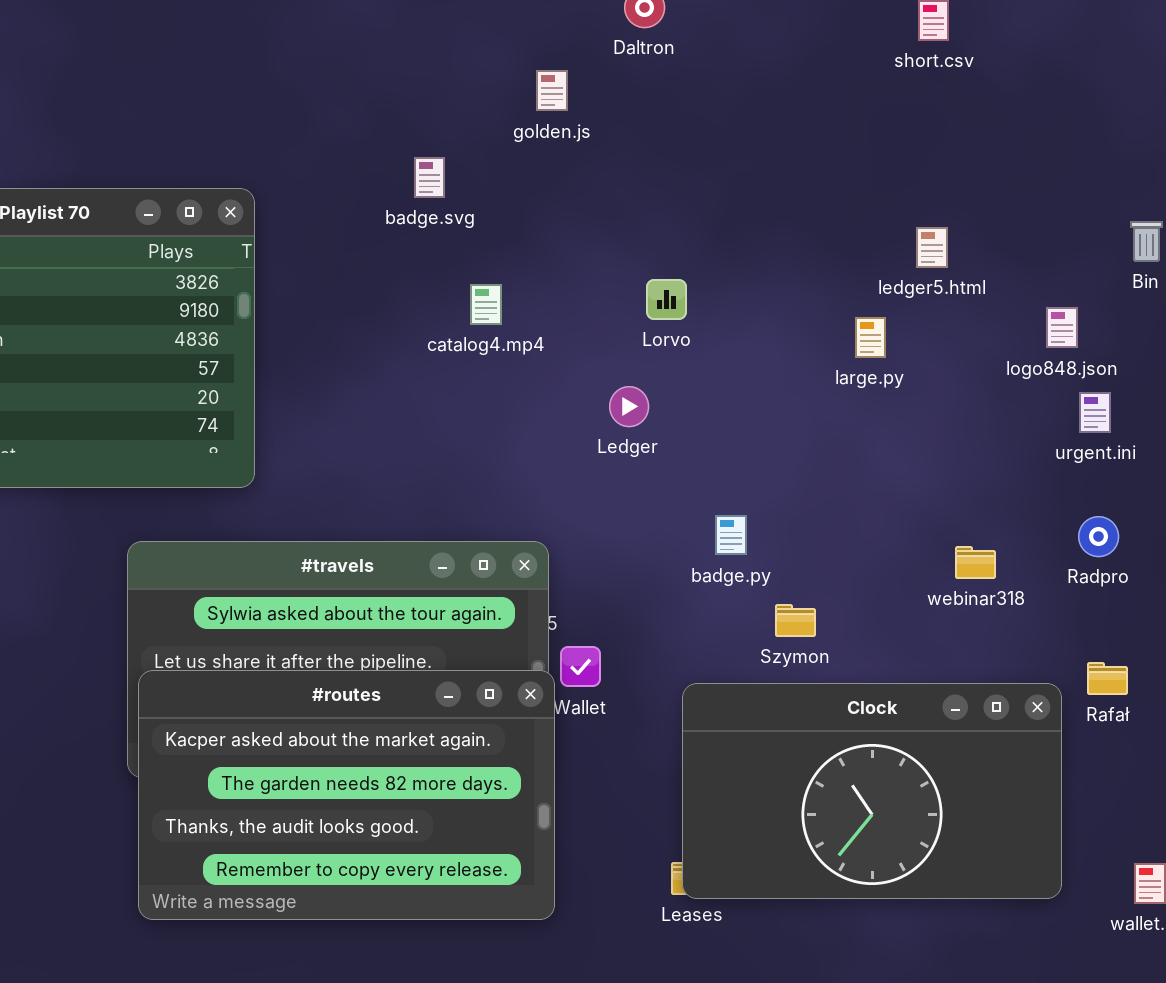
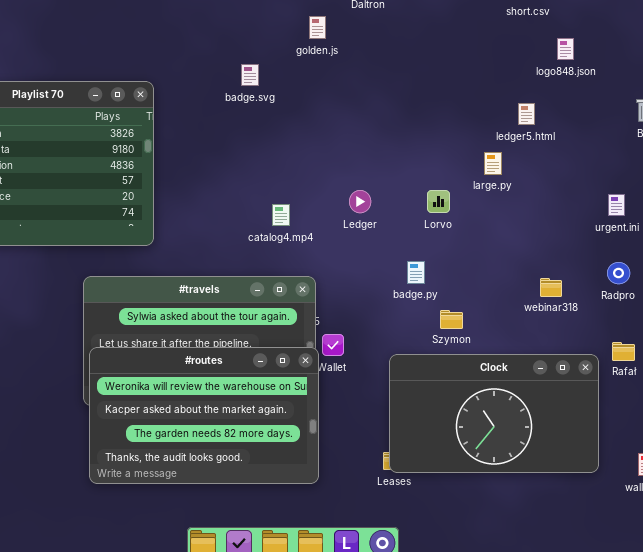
Lorvo: [646,279,687,320] -> [427,190,450,213], moved
catalog4.mp4: [470,284,502,325] -> [272,204,290,226], moved
logo848.json: [1046,307,1078,348] -> [557,38,574,60], moved
#routes: [138,670,555,920] -> [89,347,319,484], scrolled up 1 row

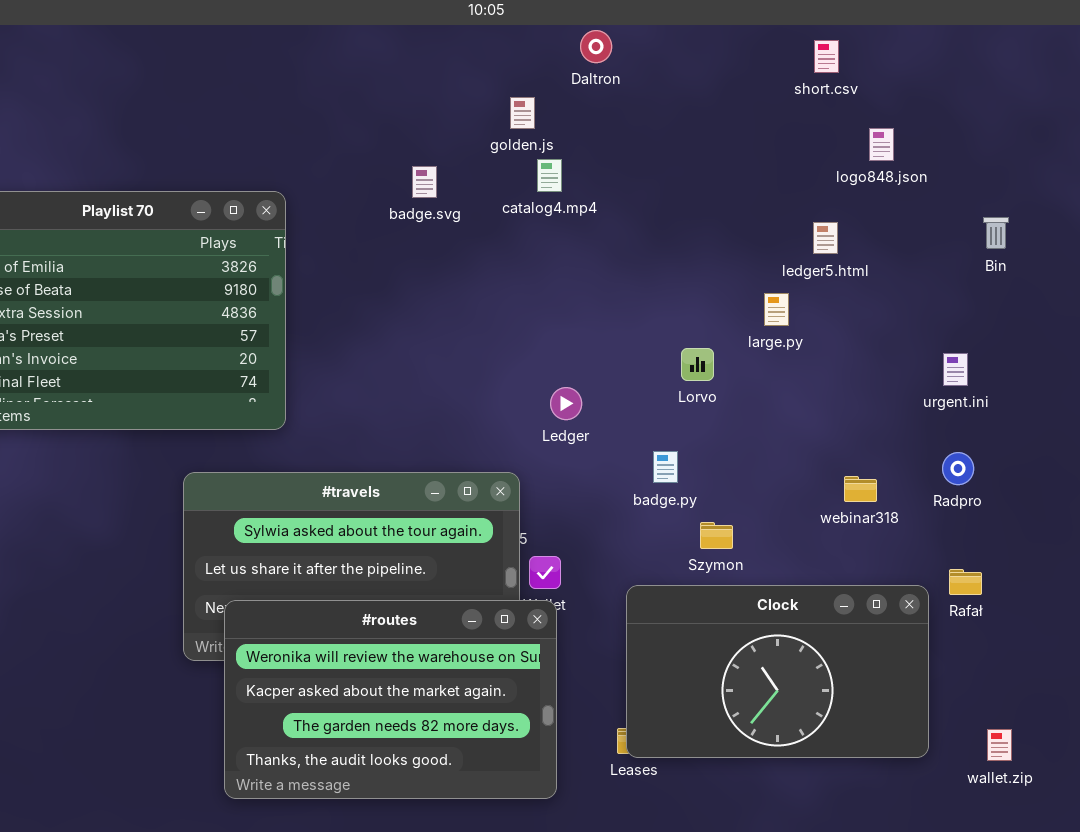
Ledger: [349,190,371,213] -> [550,387,582,420], moved
catalog4.mp4: [272,204,290,226] -> [537,159,562,192], moved
#routes: [89,347,319,484] -> [224,600,557,799], moved

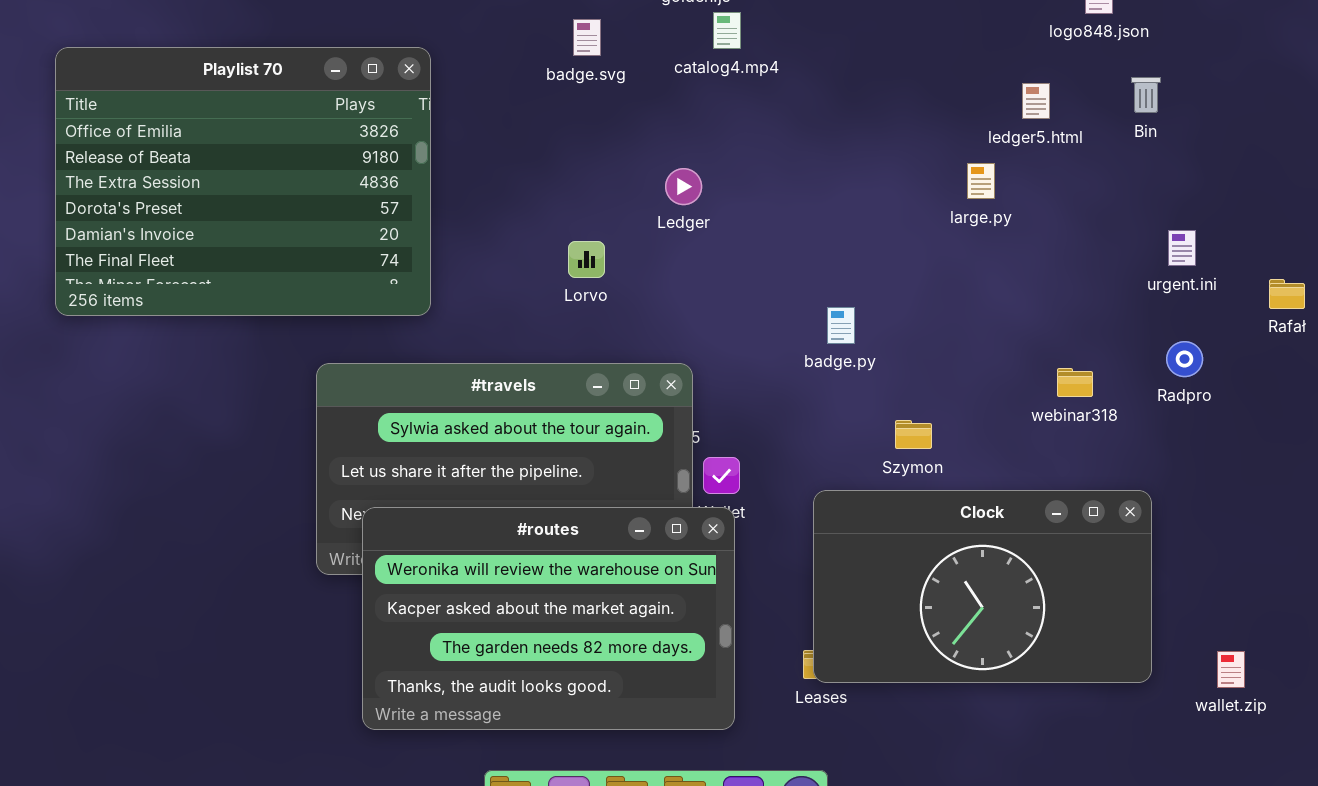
Bin: [983,217,1009,249] -> [1131,77,1161,113], moved
Lorvo: [681,348,714,381] -> [568,241,605,278], moved
Ledger: [550,387,582,420] -> [665,168,702,205], moved
badge.py: [653,451,678,483] -> [827,307,855,344], moved
Rafał: [949,569,982,595] -> [1269,279,1305,309], moved

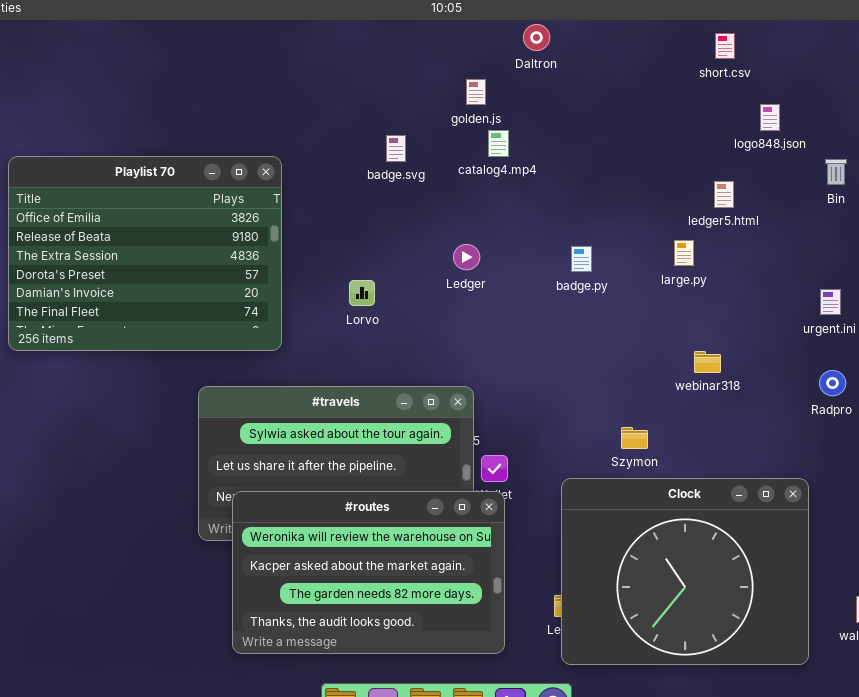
Bin: [1131,77,1161,113] -> [825,159,847,185], moved
Lorvo: [568,241,605,278] -> [349,280,375,306], moved
badge.py: [827,307,855,344] -> [571,246,592,272], moved
webinar318: [1057,368,1093,397] -> [694,351,721,373], moved
Clock: [813,490,1152,683] -> [561,478,809,665], resized

